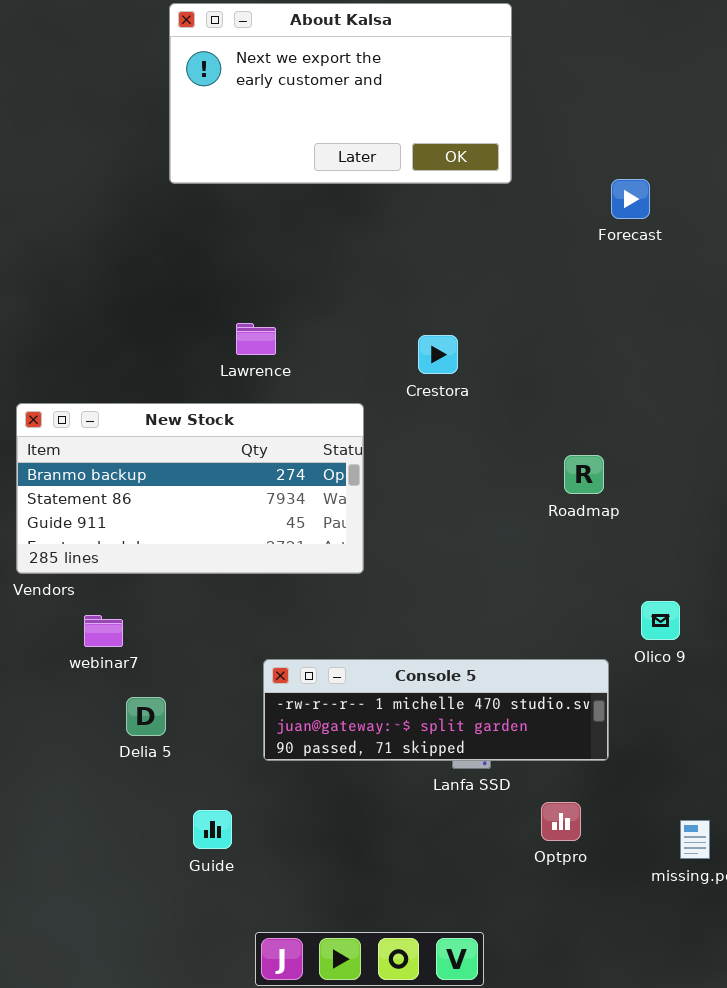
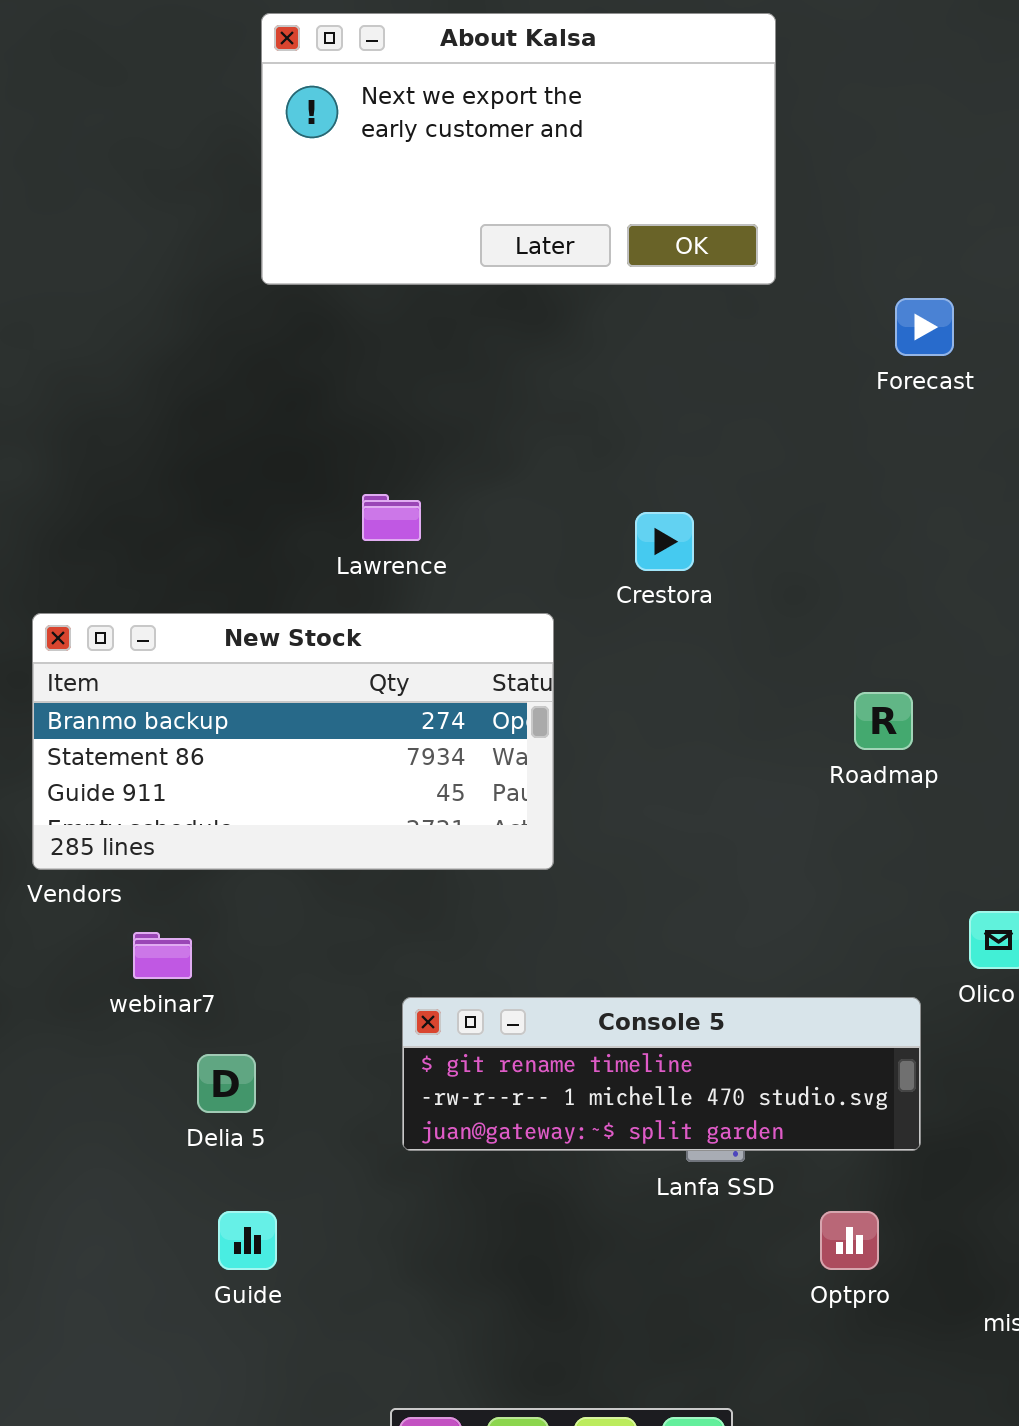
Forecast: [611,179,650,219] -> [895,298,954,356], moved
Console 5: [263,659,609,761] -> [402,997,921,1151], scrolled up 1 row
Guide: [193,810,232,849] -> [218,1211,277,1270], moved

